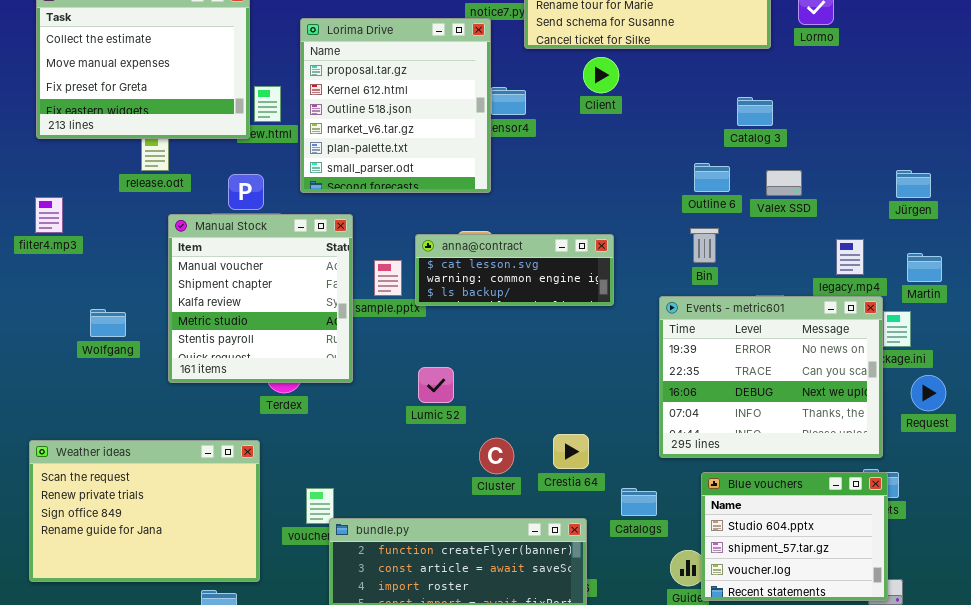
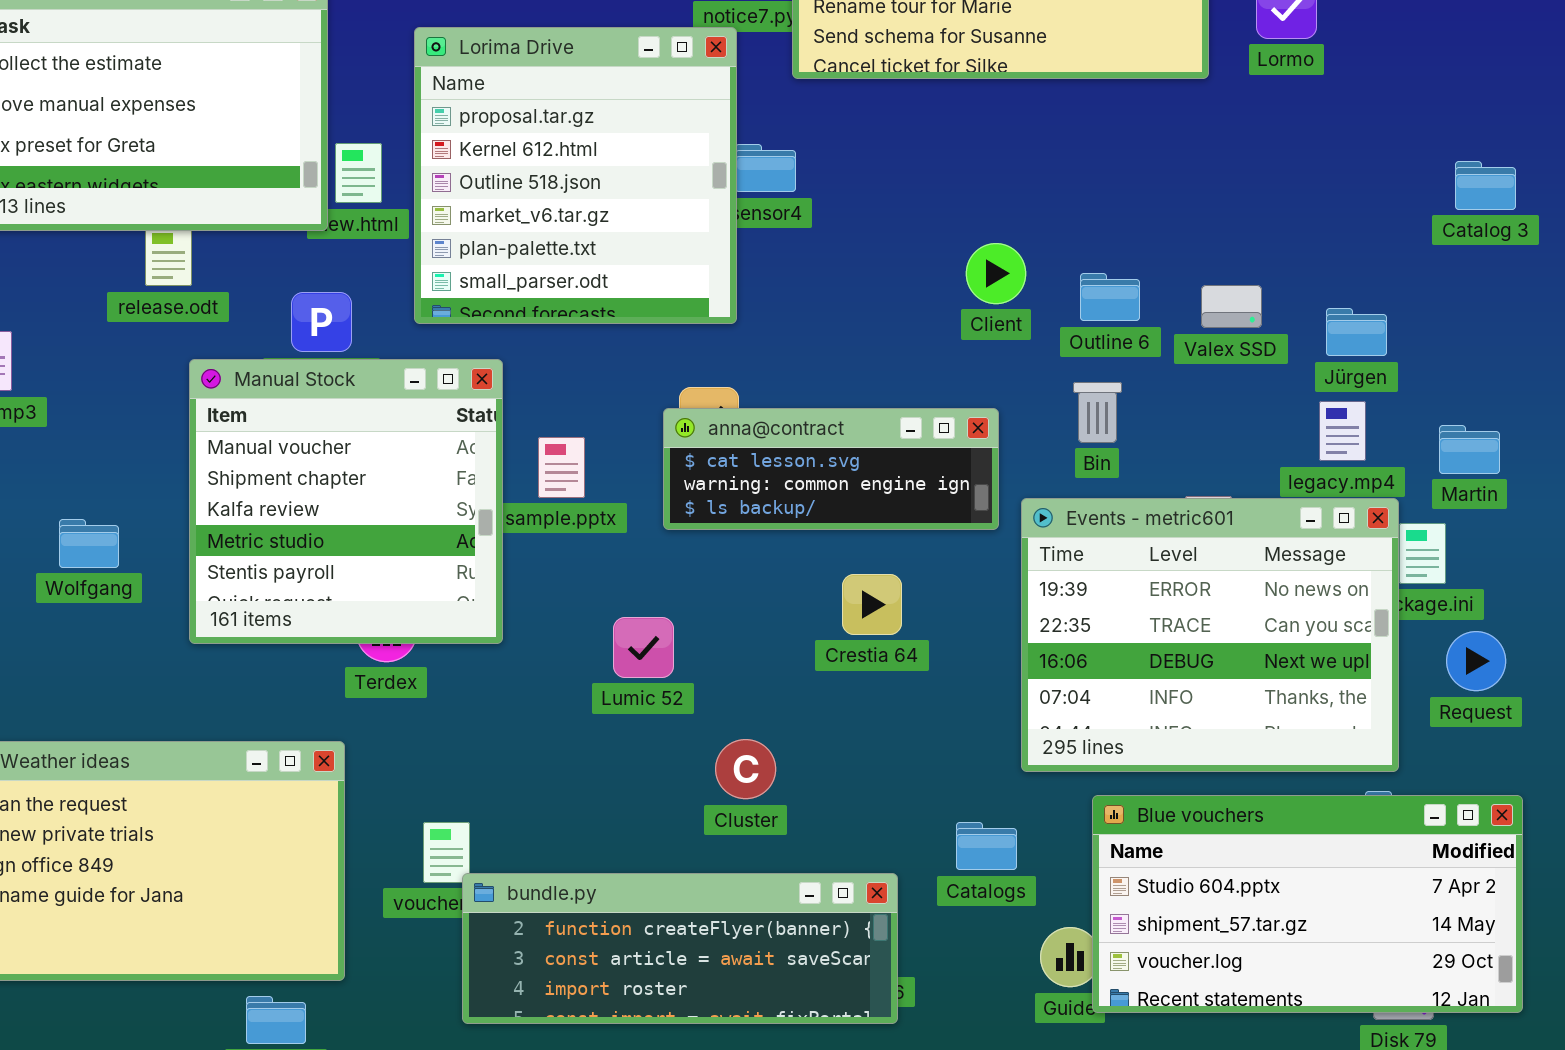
Client: [583,57,619,93] -> [966,243,1026,304], moved
Catalog 3: [737,97,773,126] -> [1455,161,1516,210], moved
Jürgen: [896,170,931,198] -> [1326,308,1387,356], moved
anna@contract: [415,234,614,306] -> [663,408,999,530], moved
Crestia 64: [553,434,589,469] -> [842,574,902,635], moved
Blue vouchers: [701,472,888,601] -> [1092,795,1523,1013], resized

